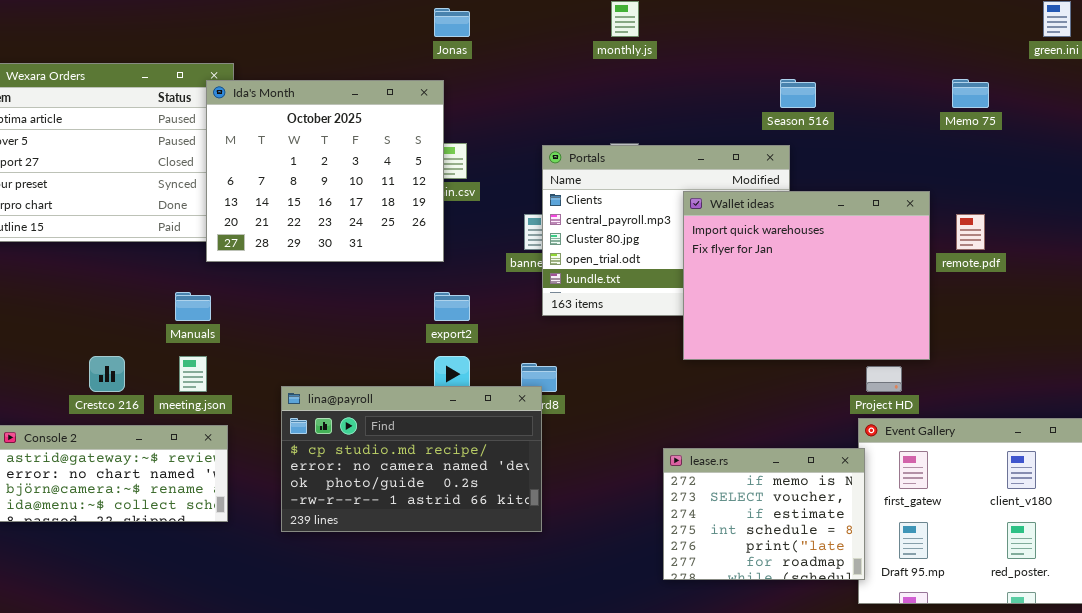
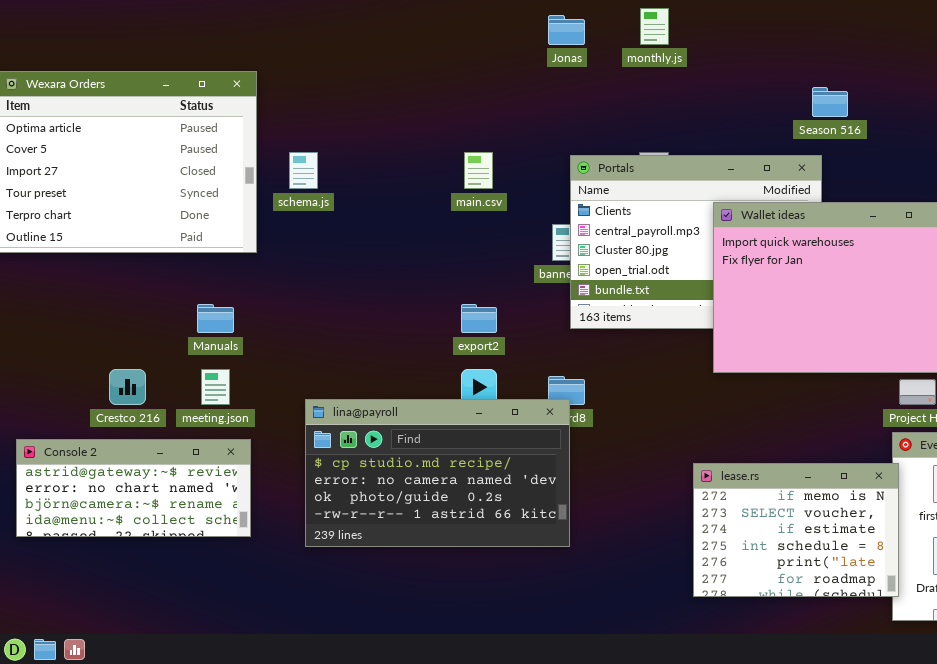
Jonas: [434,8,470,37] -> [548,15,585,45], moved
Ida's Month: [206,80,444,262] -> none, closed

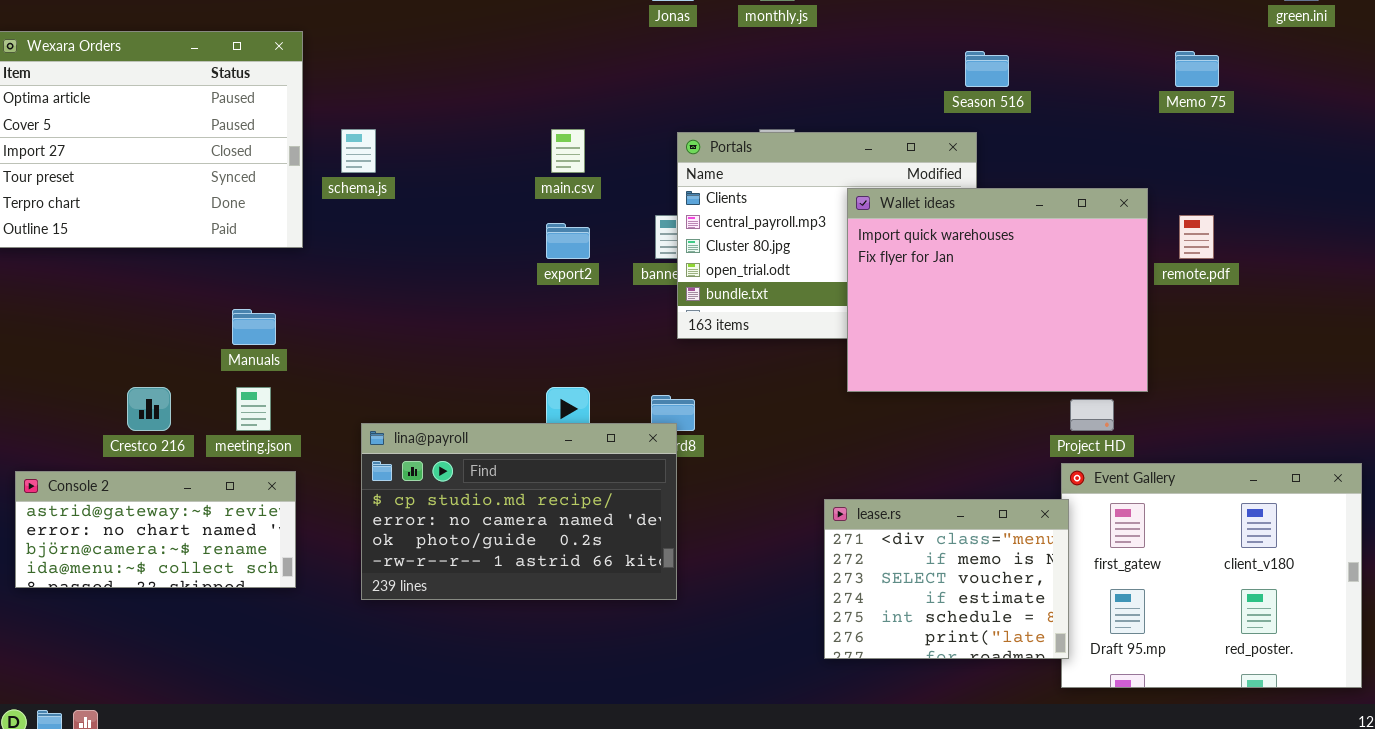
export2: [461,304,497,333] -> [546,223,590,259], moved
lease.rs: [693,463,899,597] -> [824,499,1069,659], scrolled up 1 row

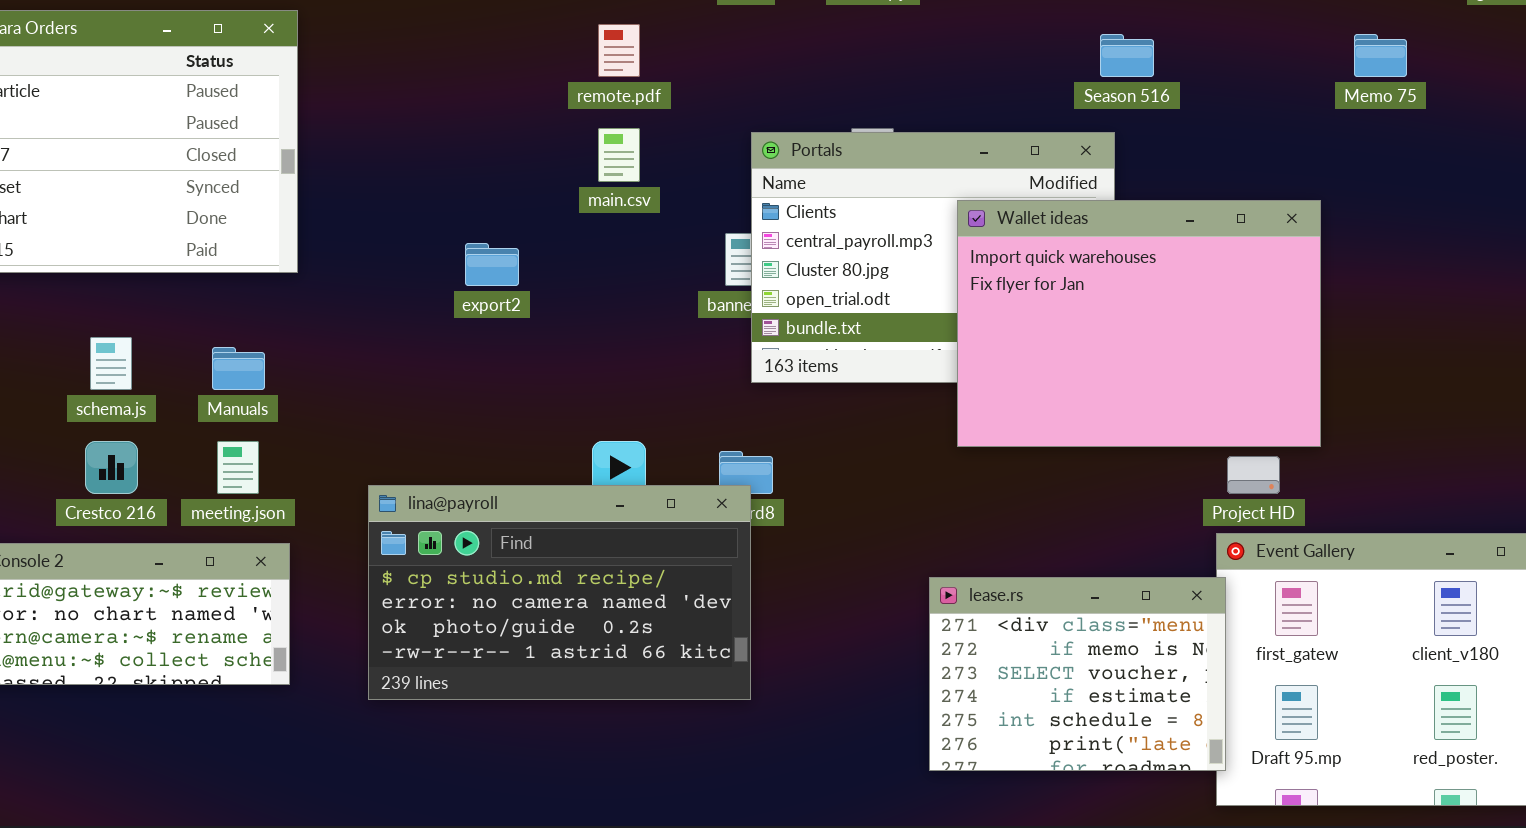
schema.js: [341,129,376,173] -> [90,337,132,390], moved
remote.pdf: [1179,215,1214,259] -> [598,24,640,77], moved
export2: [546,223,590,259] -> [465,243,519,286], moved

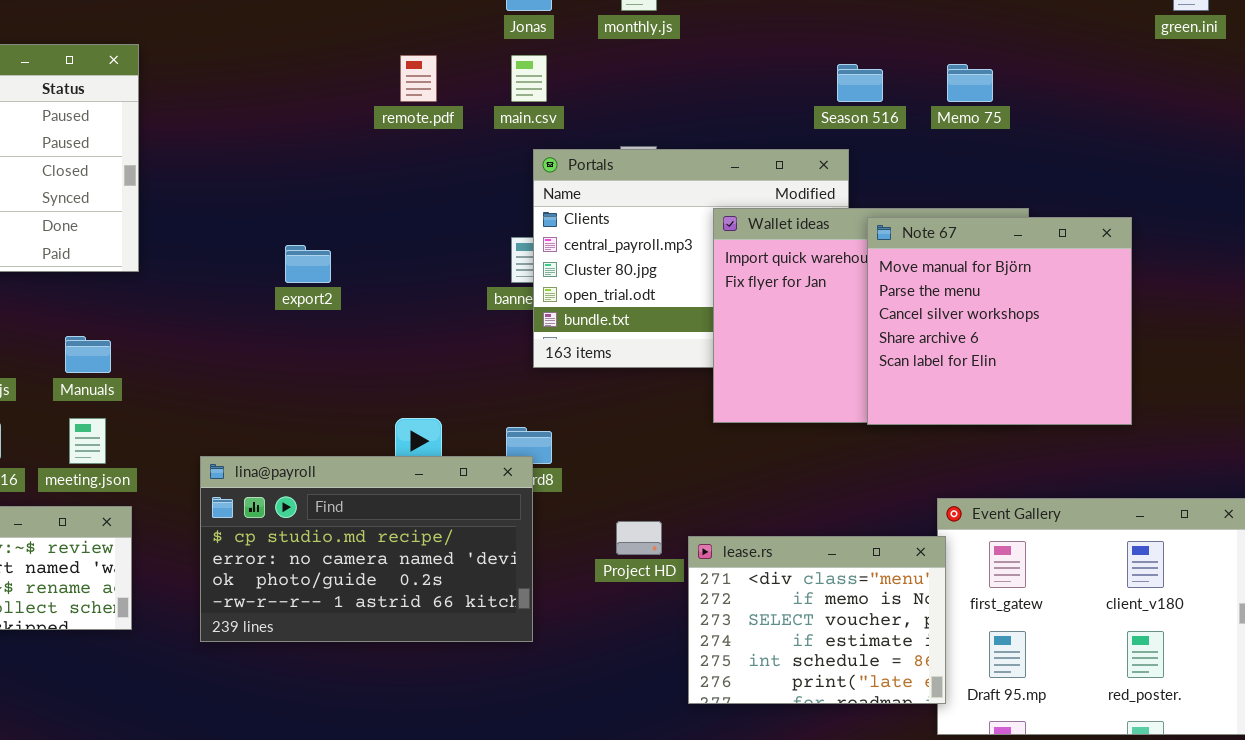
Memo 75: [1354,34,1407,77] -> [947,64,993,102], moved
main.csv: [598,128,640,182] -> [511,55,547,102], moved
Note 67: none -> [867,217,1132,425], opened
Project HD: [1227,456,1280,494] -> [616,521,662,555], moved

